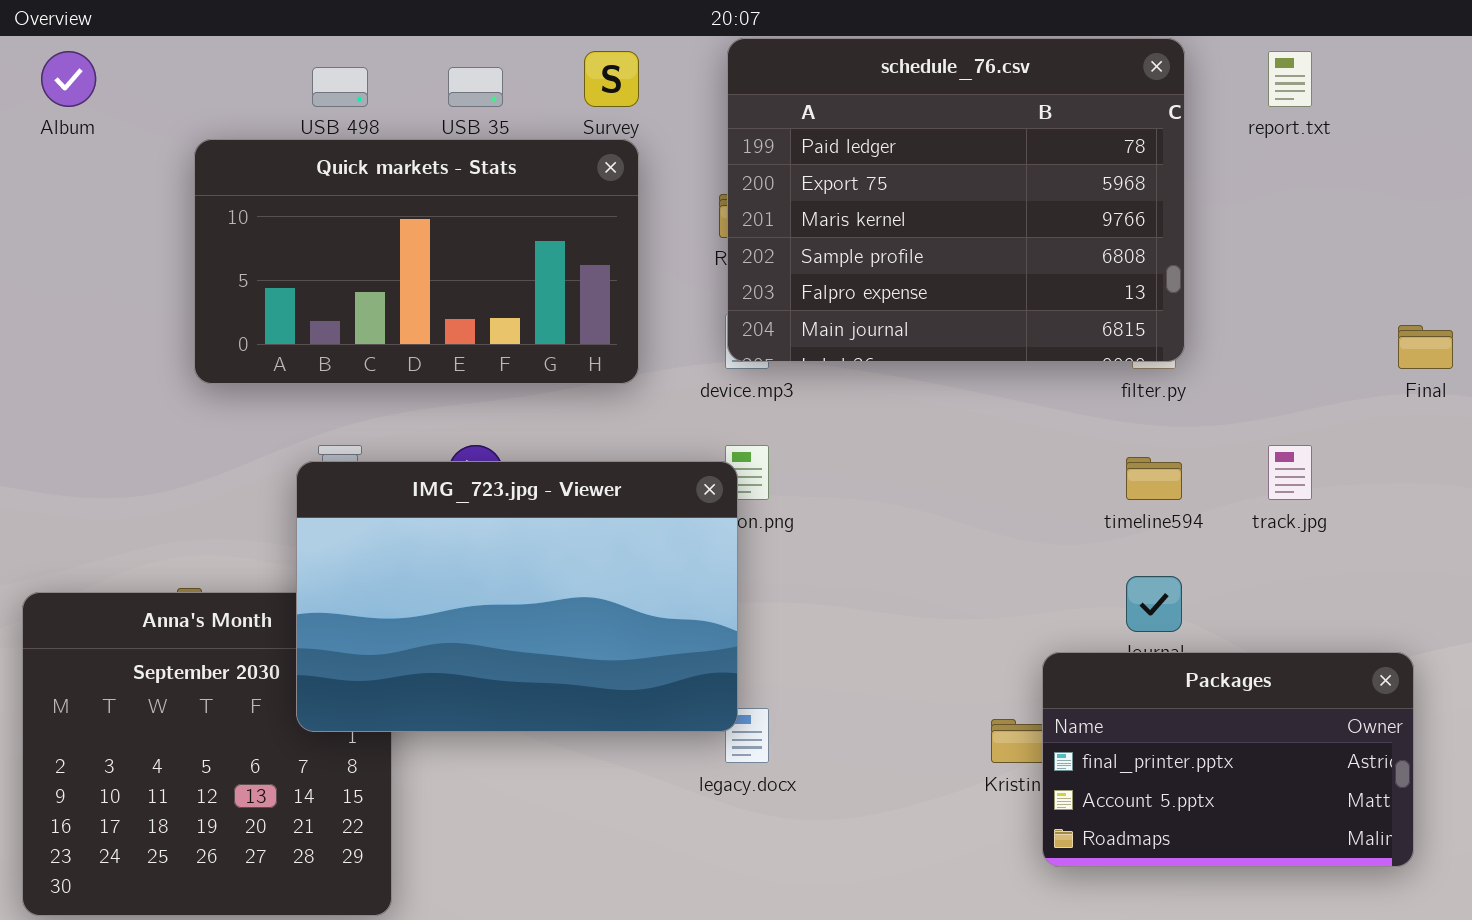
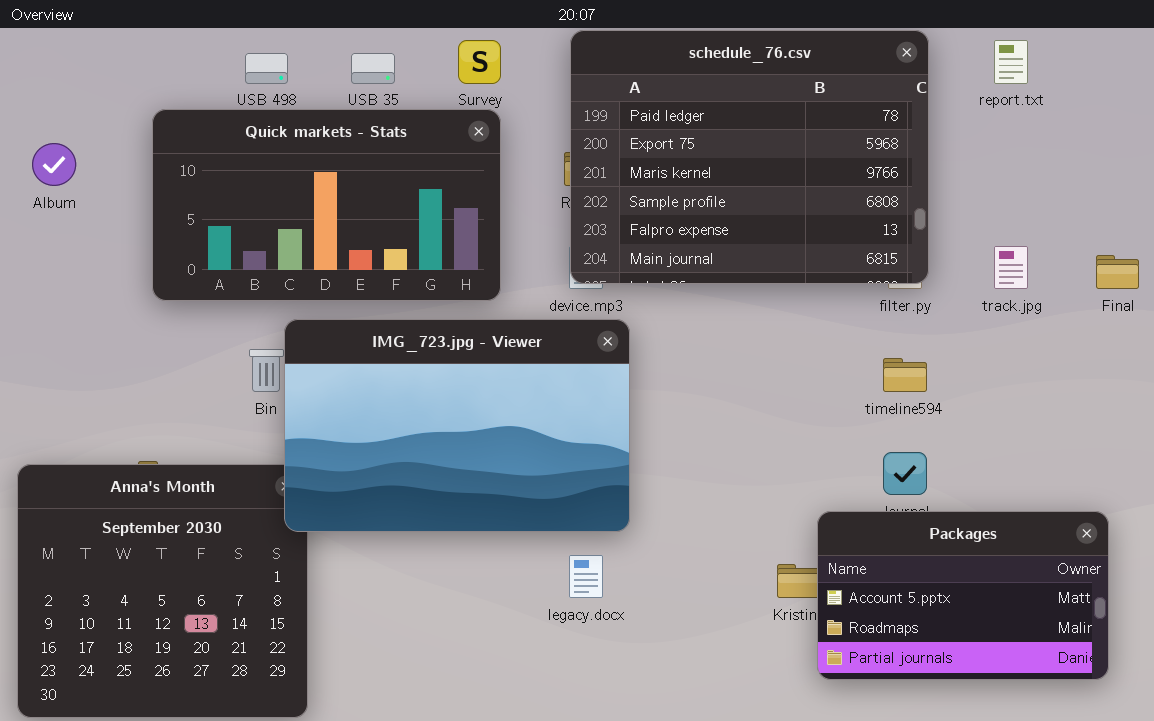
Album: [41,51,96,107] -> [32,143,76,186], moved
track.jpg: [1268,445,1312,500] -> [994,246,1028,289], moved
IMG_723.jpg - Viewer: [296,461,738,732] -> [284,319,630,532], moved
Packages: [1042,652,1414,867] -> [817,511,1109,680], scrolled down 1 row

